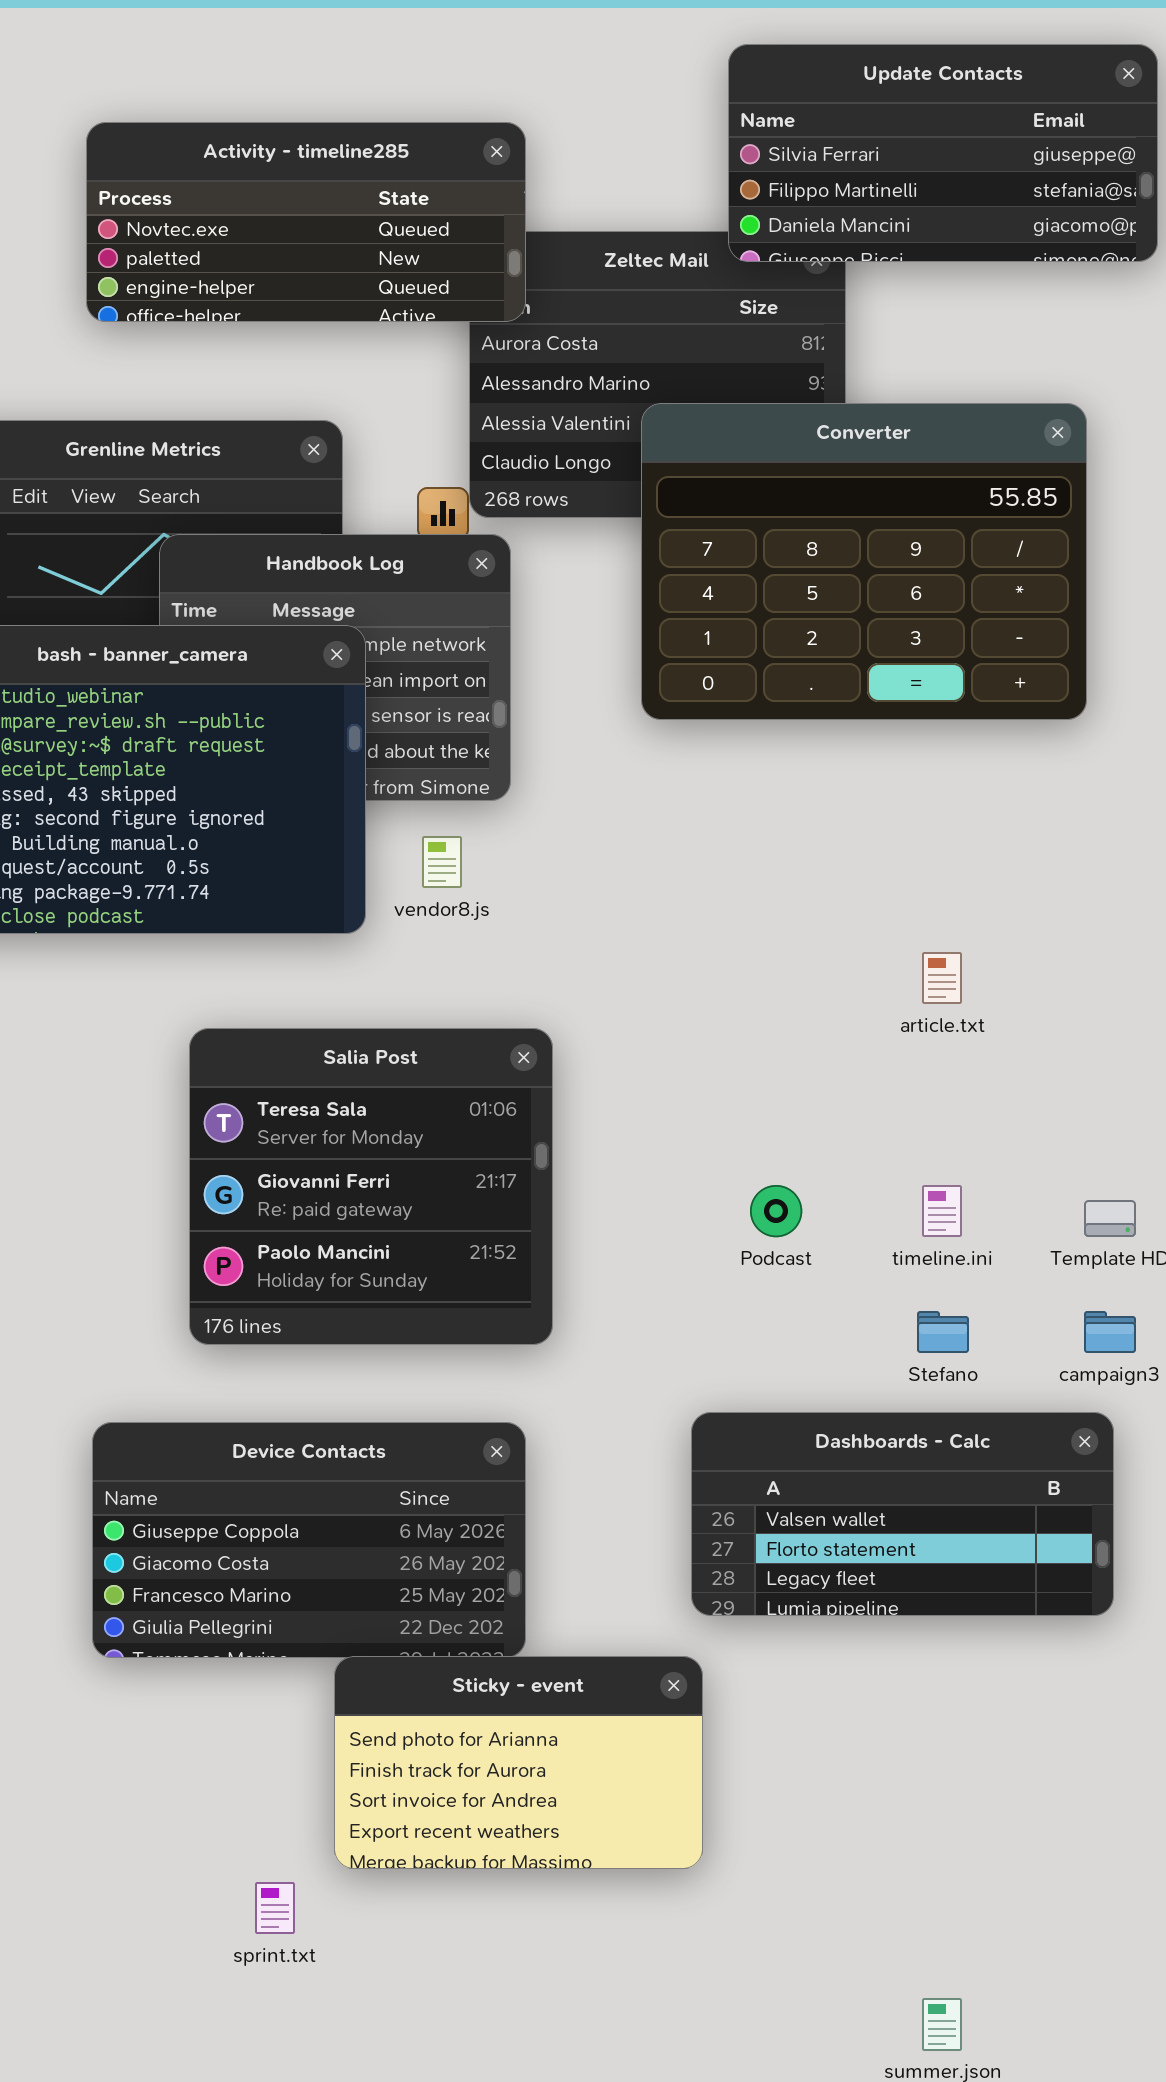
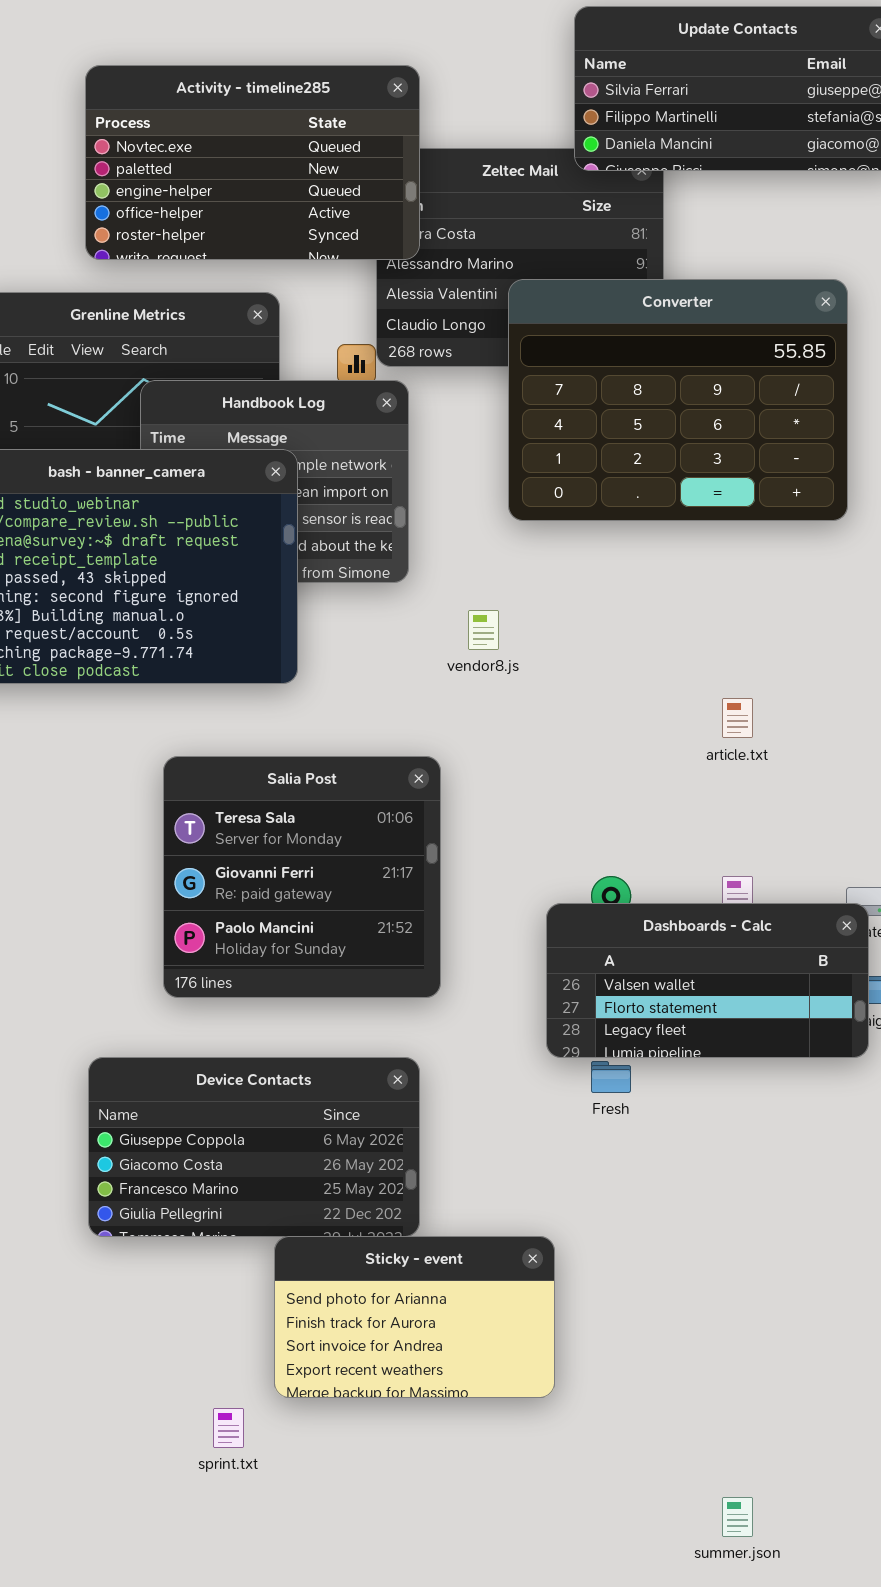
Activity - timeline285: [86,122,526,322] -> [85,65,420,260], resized
vendor8.js: [422,836,462,888] -> [468,610,499,650], moved
Dashboards - Calc: [691,1412,1114,1616] -> [546,903,869,1058], moved

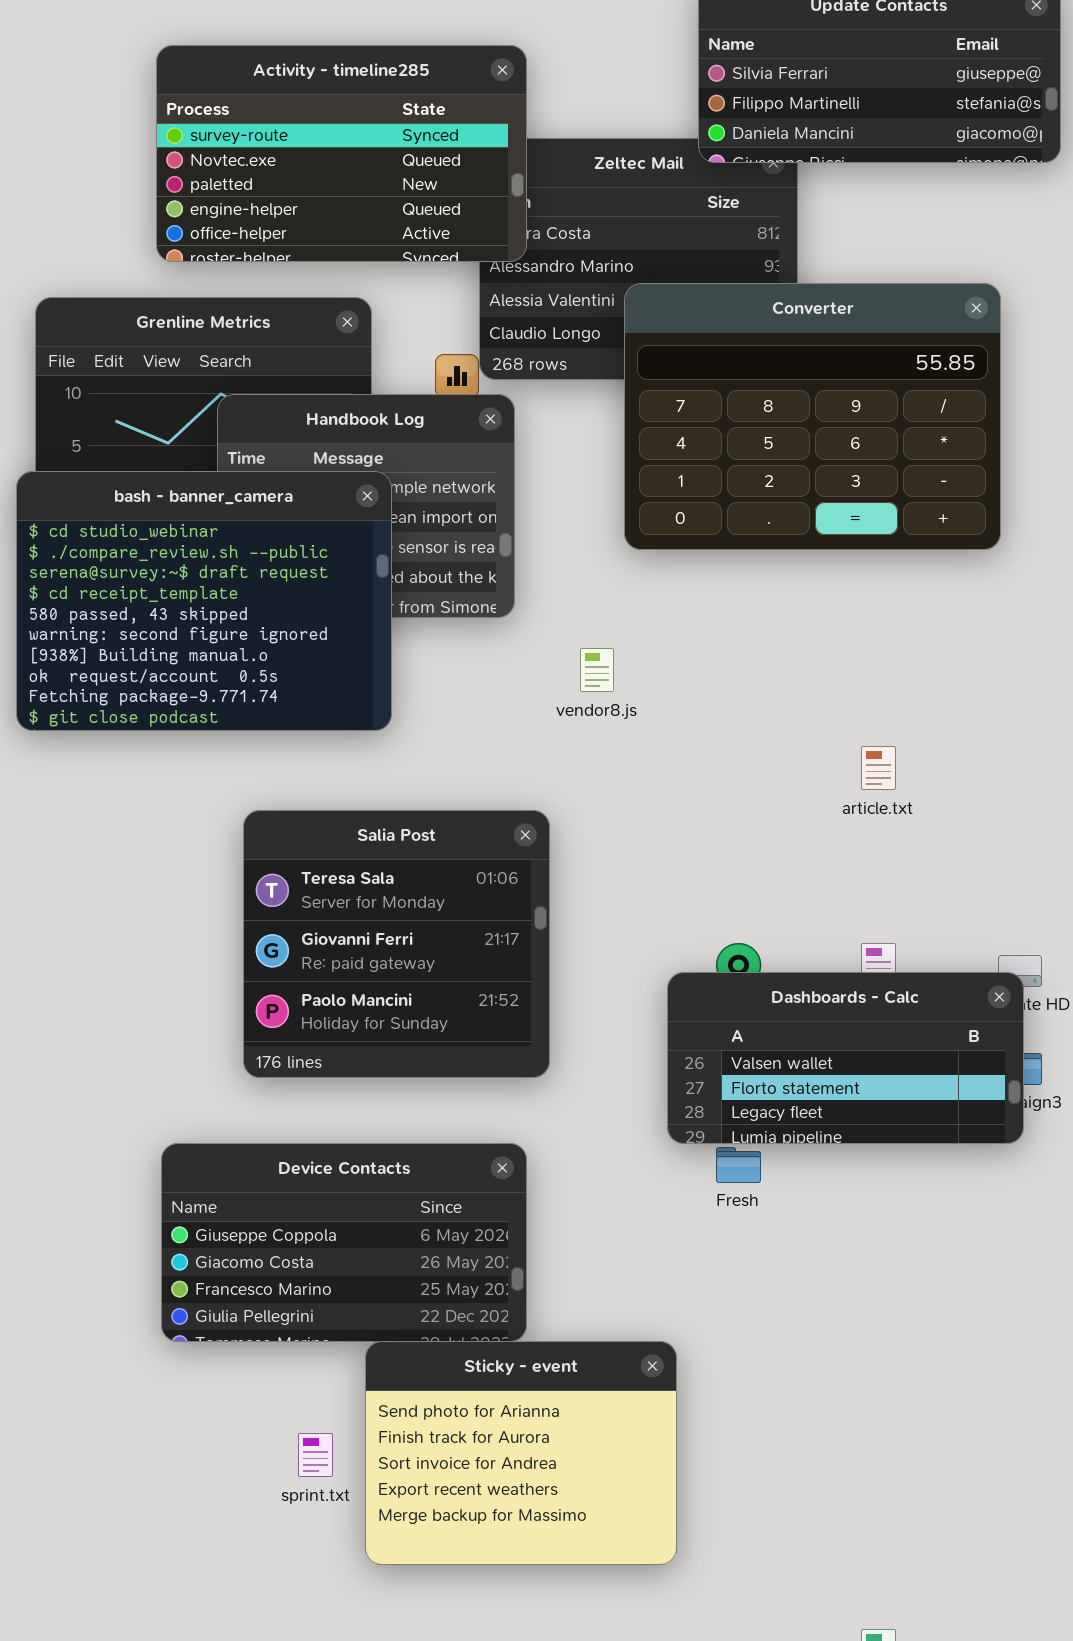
Activity - timeline285: [85,65,420,260] -> [156,45,527,262], scrolled up 1 row
Sticky - event: [274,1236,555,1398] -> [365,1341,677,1565], resized
sprint.txt: [213,1408,244,1448] -> [298,1433,333,1477], moved

